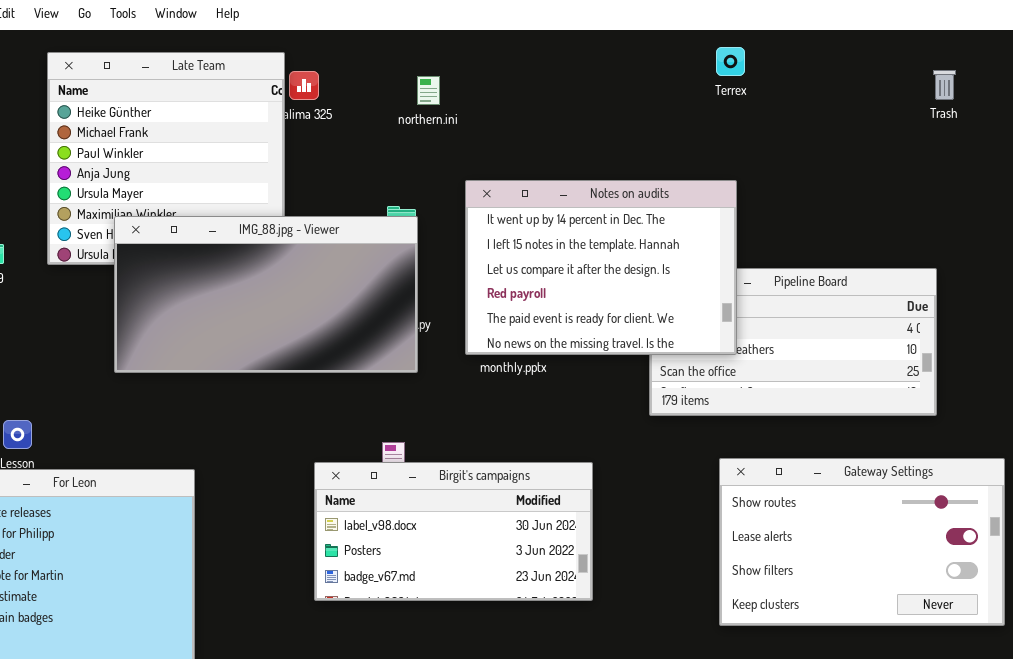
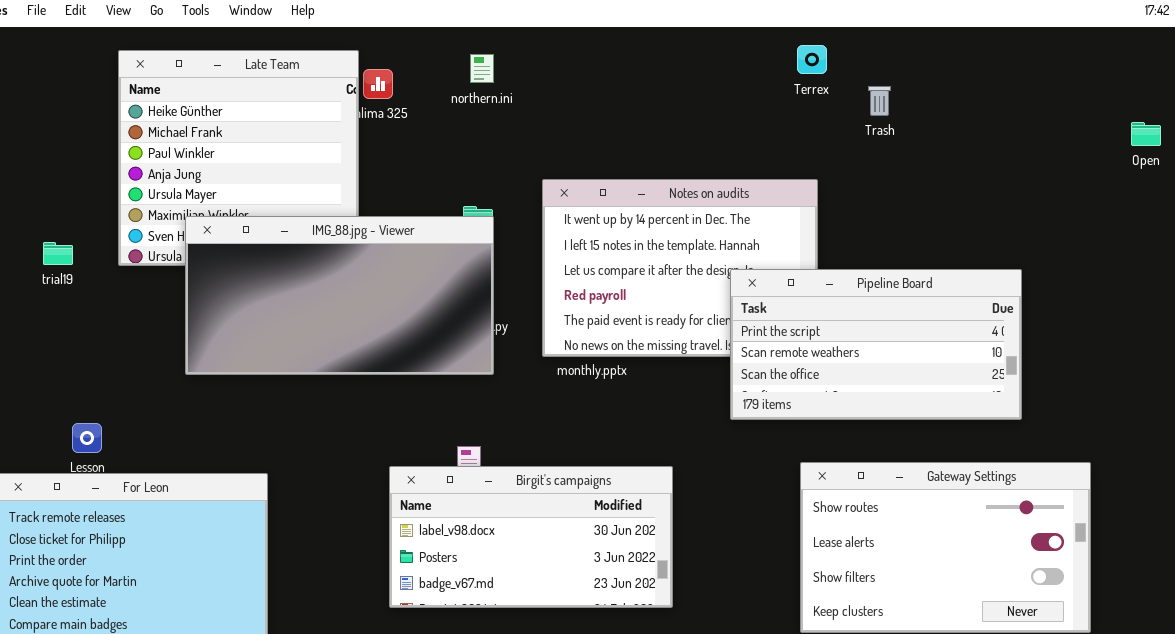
Trash: [933,70,956,100] -> [868,86,891,116], moved
northern.ini: [417,76,440,105] -> [470,54,494,83], moved
Pipeline Board: [649,268,937,416] -> [730,269,1022,420], raised

